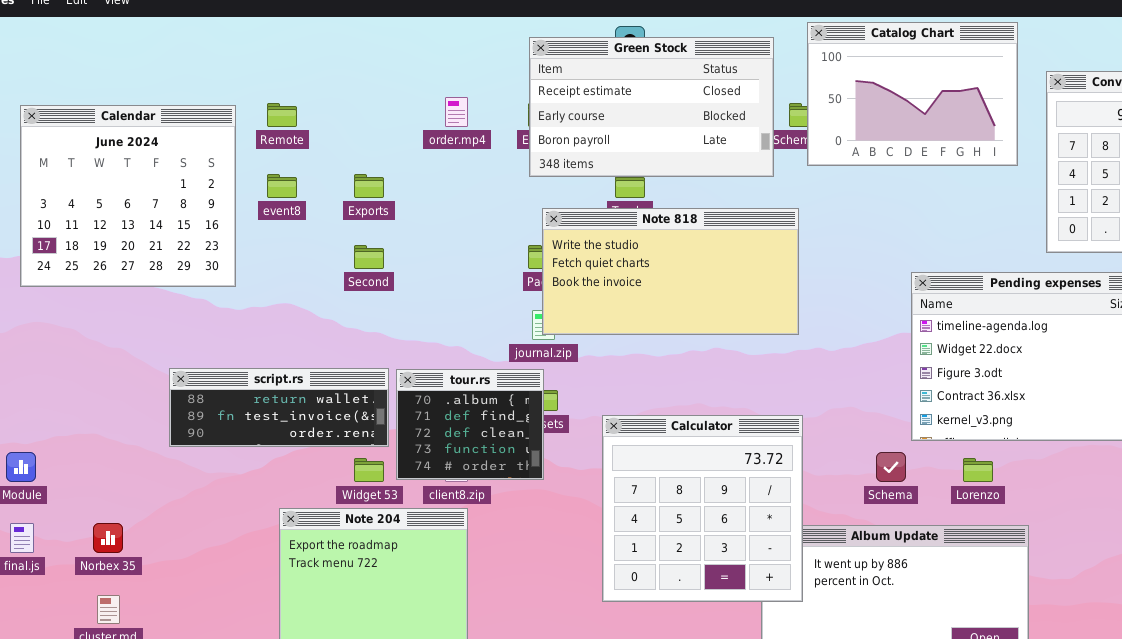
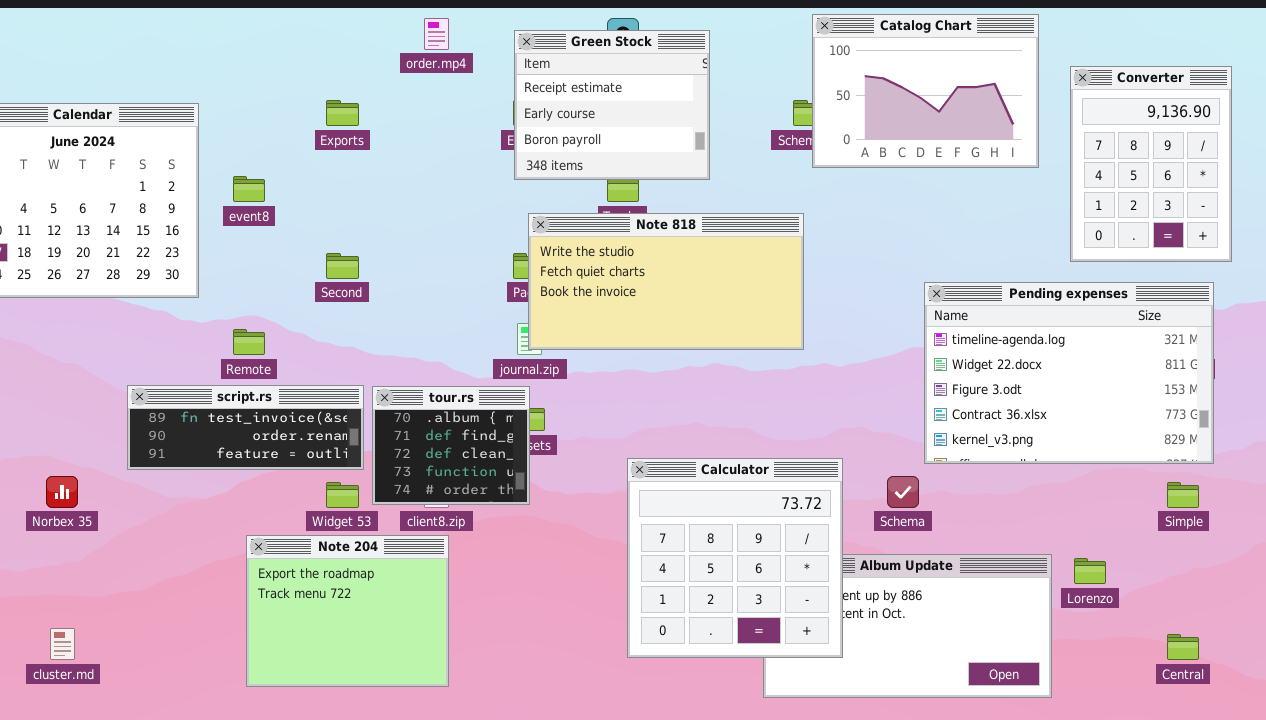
Green Stock: [529,37,774,177] -> [514,30,710,180], resized
order.mp4: [445,97,468,127] -> [424,18,449,50], moved
Remote: [267,103,297,127] -> [233,329,265,355], moved
Exports: [354,174,384,198] -> [326,100,359,126], moved
script.rs: [169,368,389,447] -> [127,385,364,470], scrolled down 1 row
Calculator: [602,415,803,602] -> [627,458,843,658], moved
Lorenzo: [963,458,993,482] -> [1074,558,1106,584], moved
Norbex 35: [93,523,123,553] -> [46,476,78,508], moved

